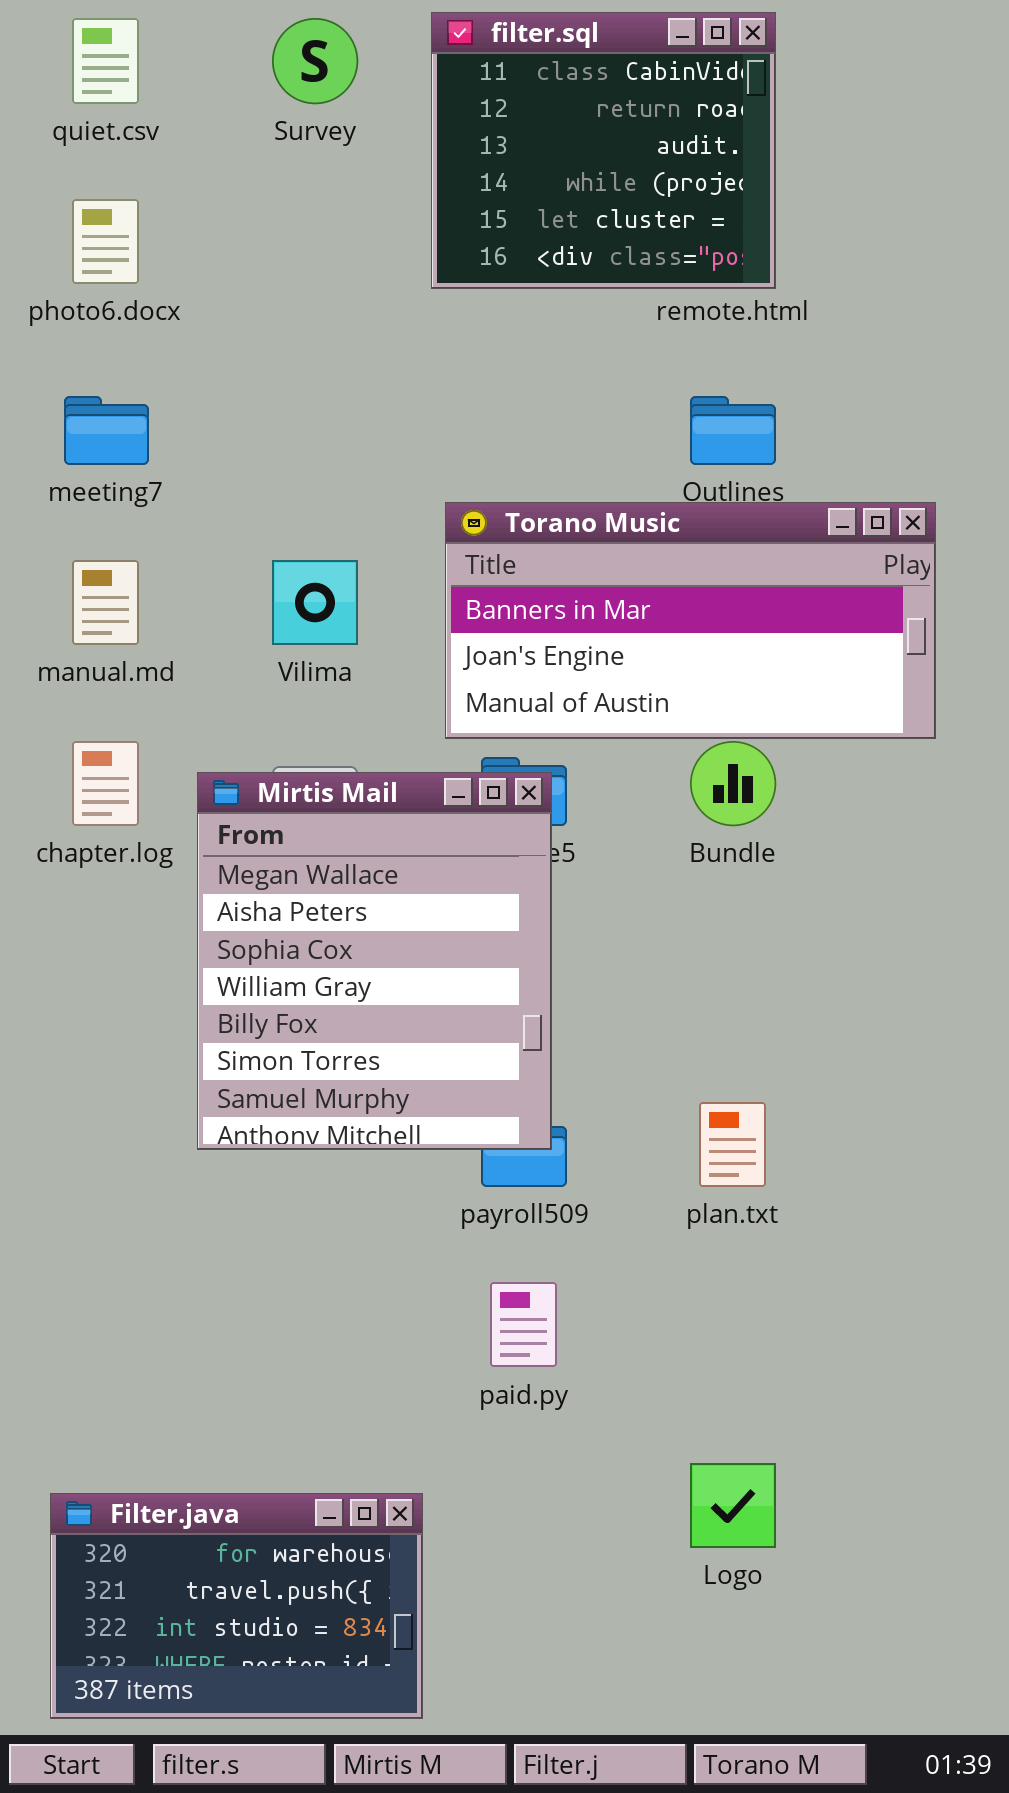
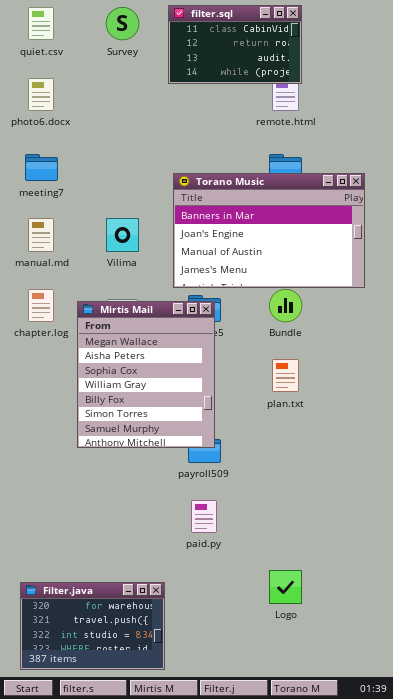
filter.sql: [431,12,776,289] -> [168,5,302,84], resized
Torano Music: [445,502,936,739] -> [173,173,365,288], resized
plan.txt: [699,1102,766,1187] -> [272,359,299,392], moved

